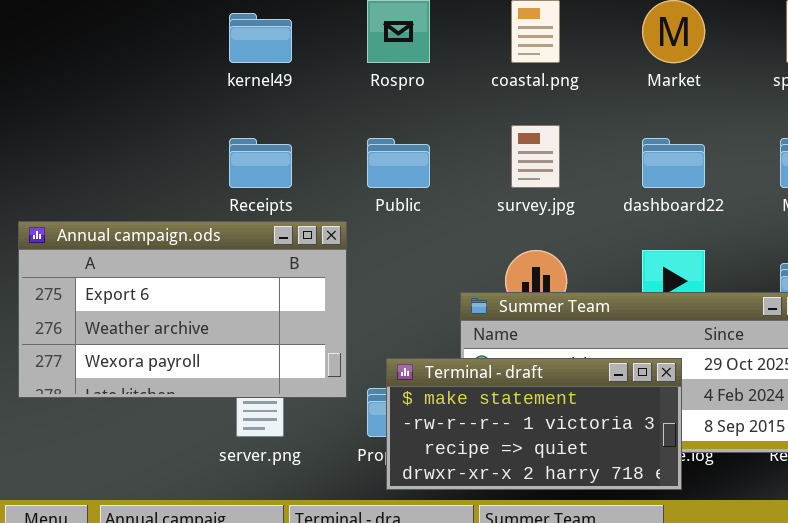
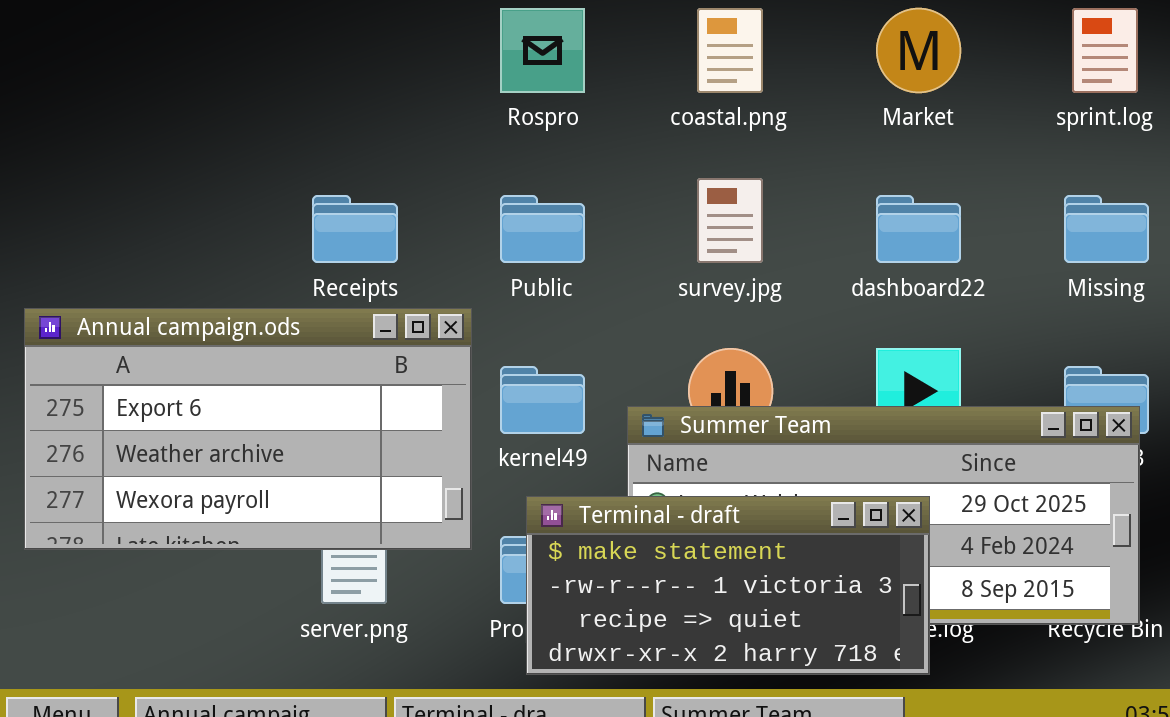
kernel49: [229,13,292,63] -> [500,366,585,434], moved

